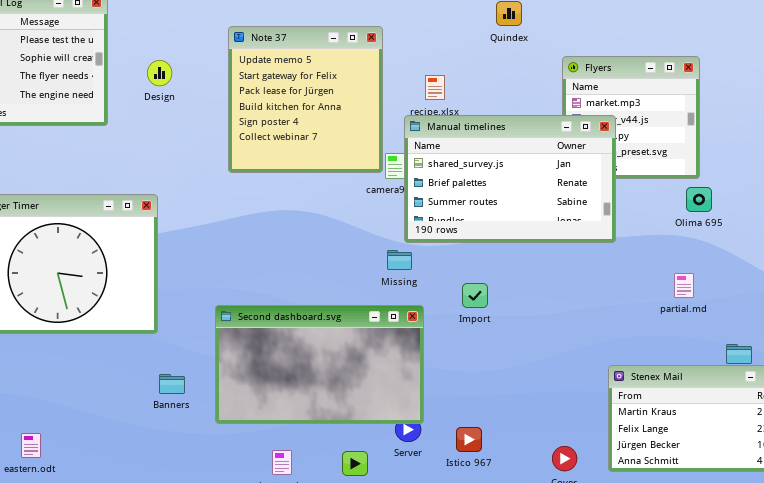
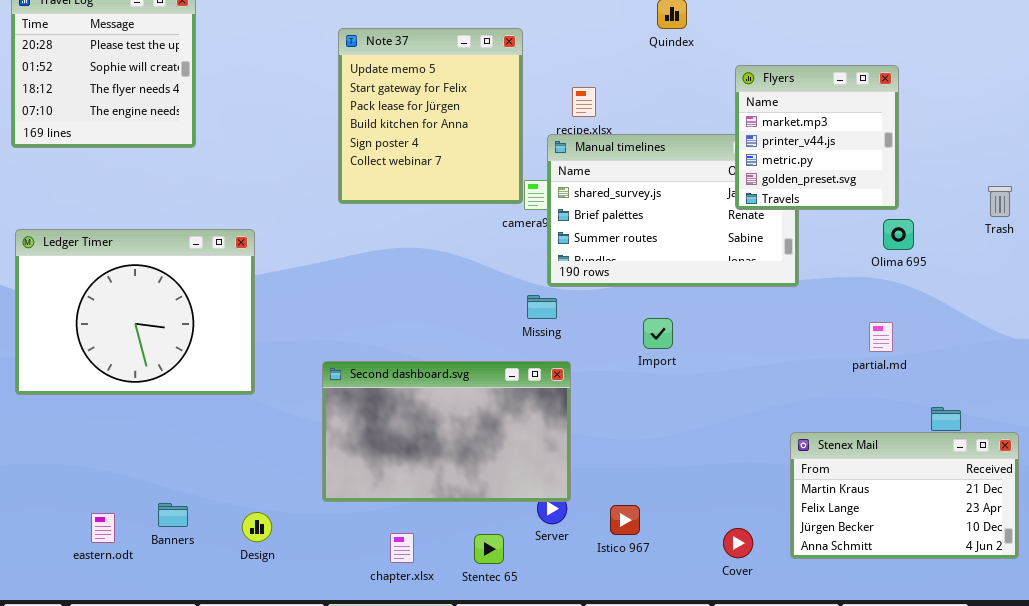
Flyers: [562,56,700,179] -> [735,65,899,210], raised
Design: [147,60,172,86] -> [242,512,272,542], moved
Import: [462,283,488,308] -> [643,318,673,349], moved
Banners: [159,374,185,394] -> [158,503,188,527], moved

